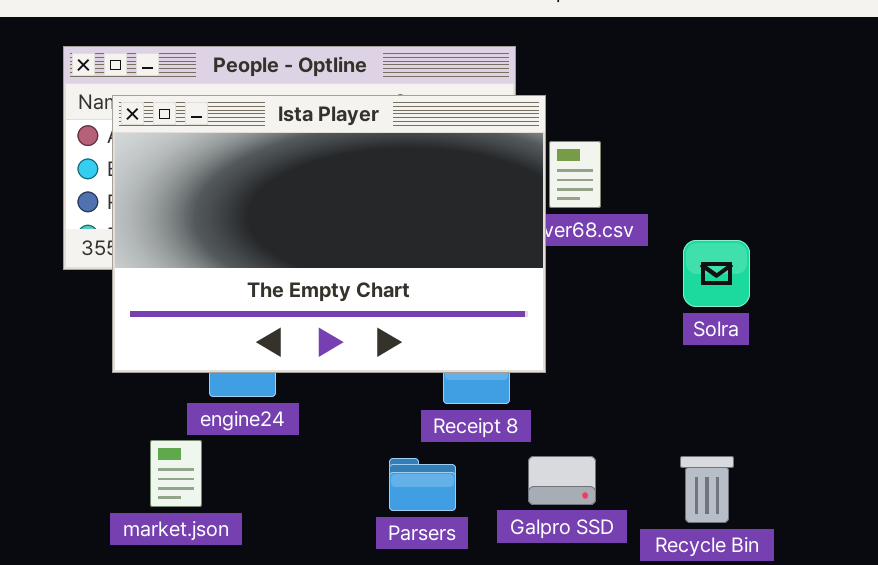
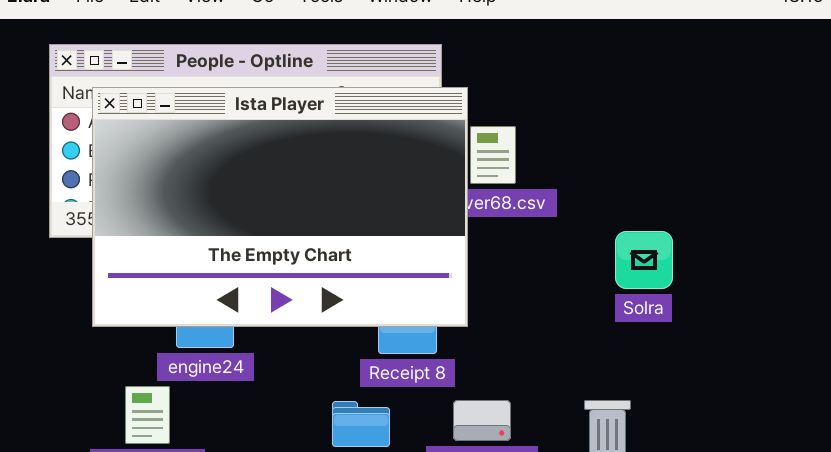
Solra: [683,240,750,307] -> [615,231,673,289], moved

